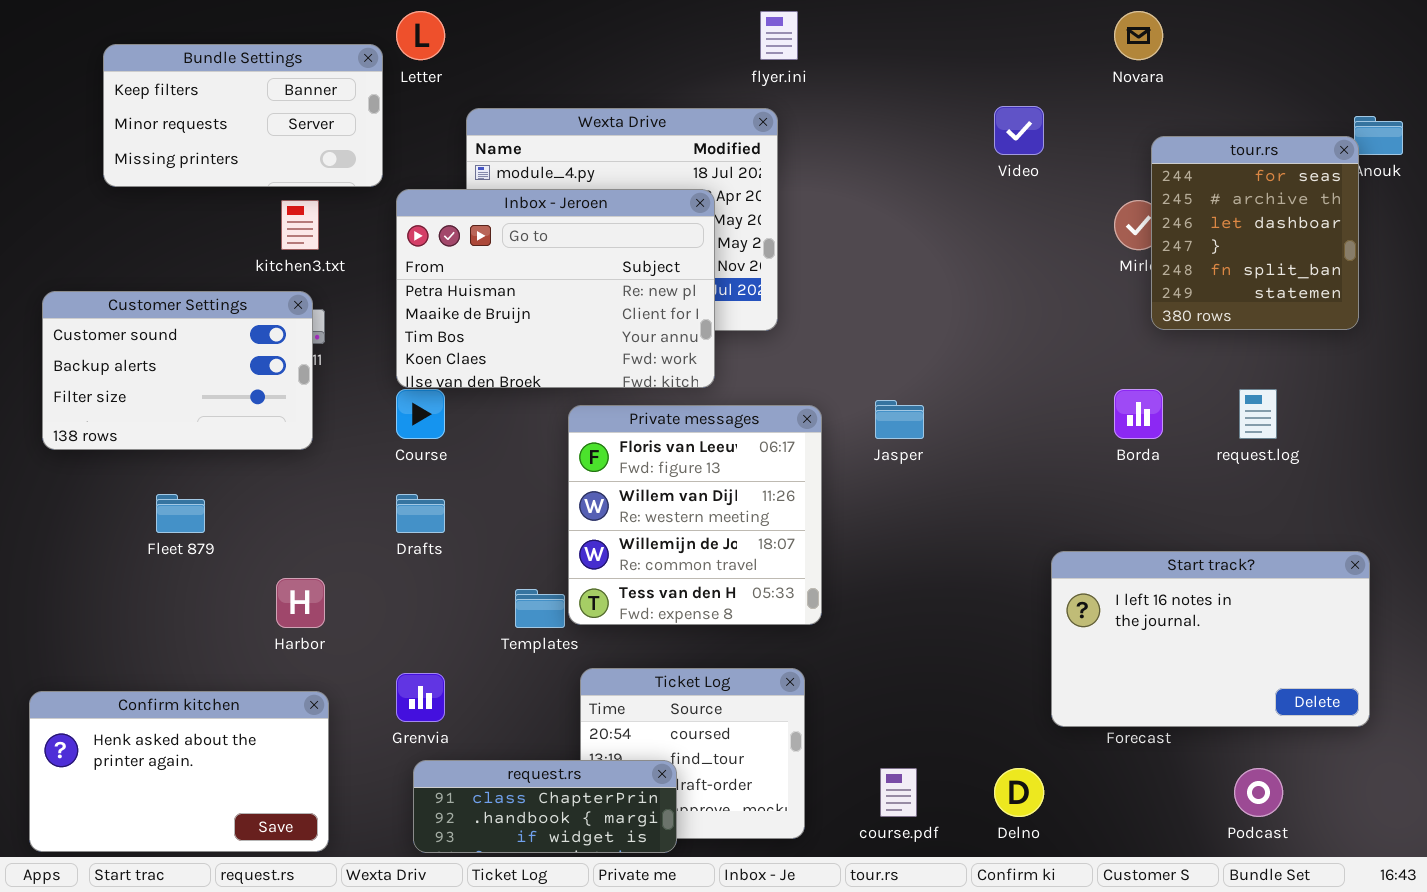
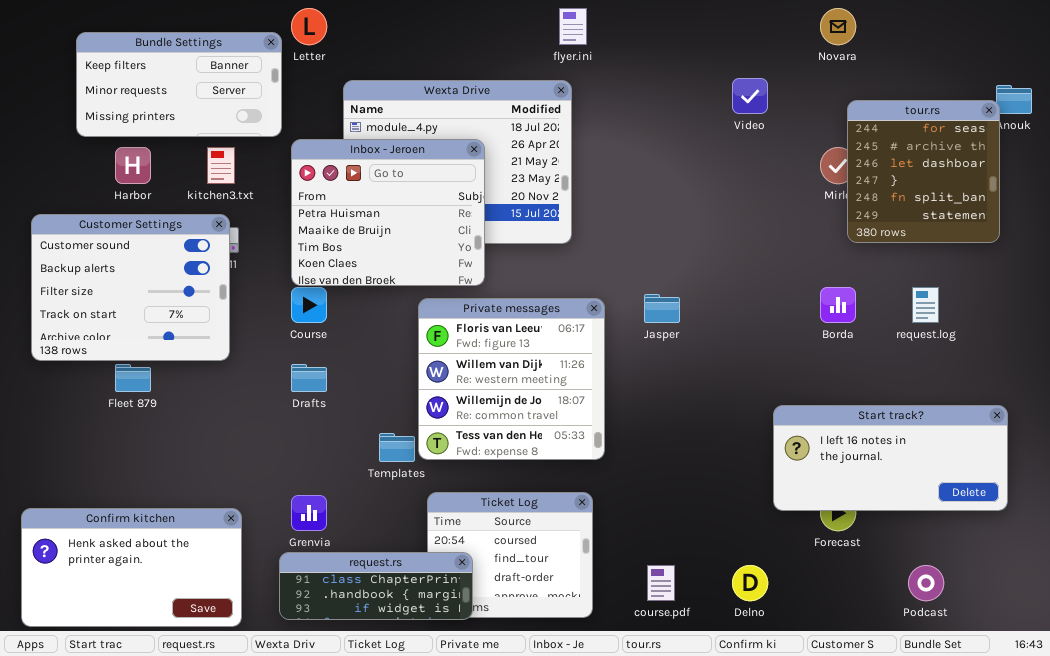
Inbox - Jeroen: [396,189,715,388] -> [291,139,485,286], resized
Customer Settings: [42,291,313,450] -> [31,214,230,361], resized
Start track?: [1051,551,1370,727] -> [773,405,1008,511], resized
Harbor: [276,578,325,628] -> [115,147,151,184], moved
request.rs: [413,760,677,853] -> [279,552,473,620], moved

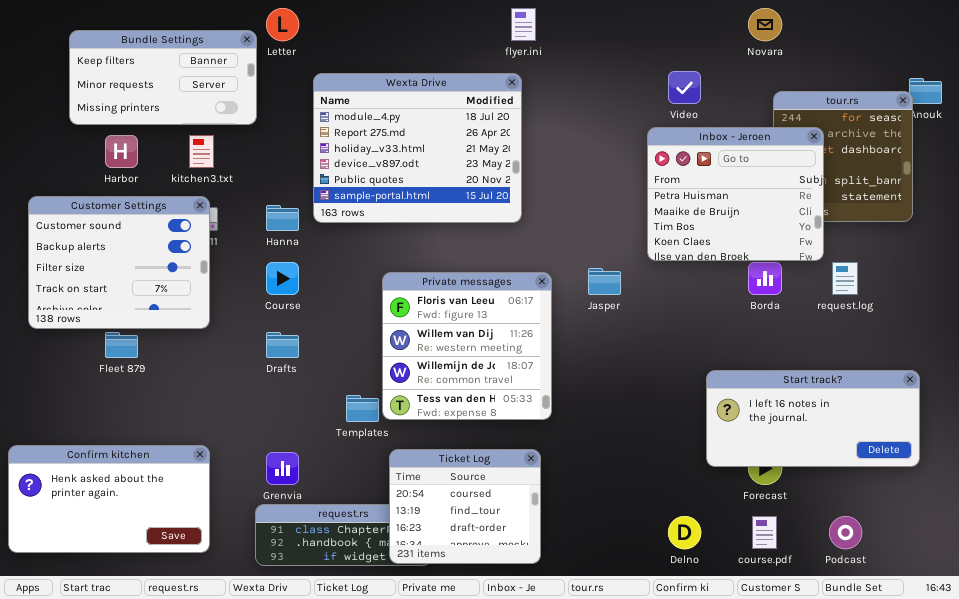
Inbox - Jeroen: [291,139,485,286] -> [647,127,824,261], moved
Ticket Log: [427,492,593,618] -> [389,449,541,564], raised
Confirm kitchen: [21,508,242,627] -> [8,445,210,553], moved
course.pdf: [647,565,675,601] -> [752,516,777,549], moved

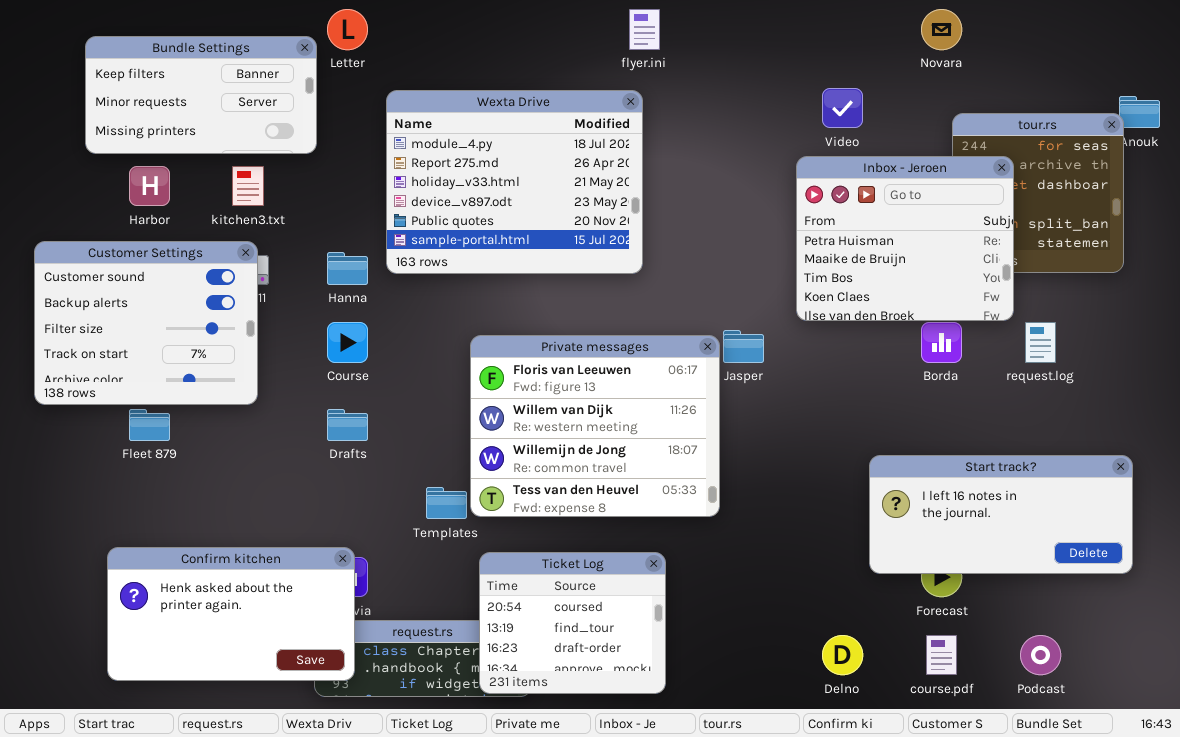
Private messages: [382,272,552,420] -> [470,335,720,517], resized
Confirm kitchen: [8,445,210,553] -> [107,547,355,681], moved

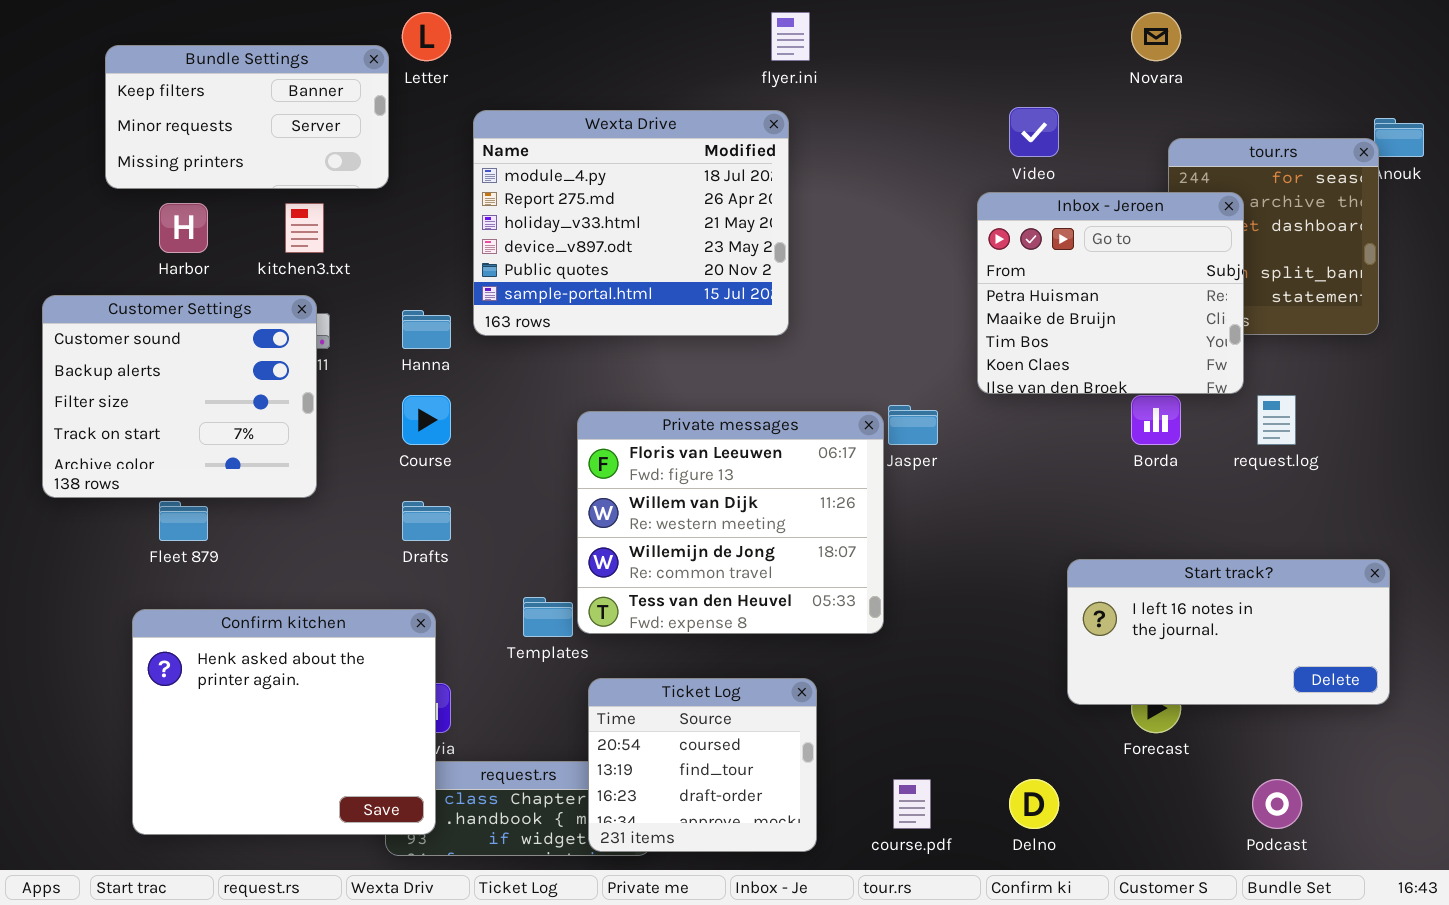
Confirm kitchen: [107,547,355,681] -> [132,609,436,835], resized
course.pdf: [926,635,957,675] -> [893,779,931,829], moved

